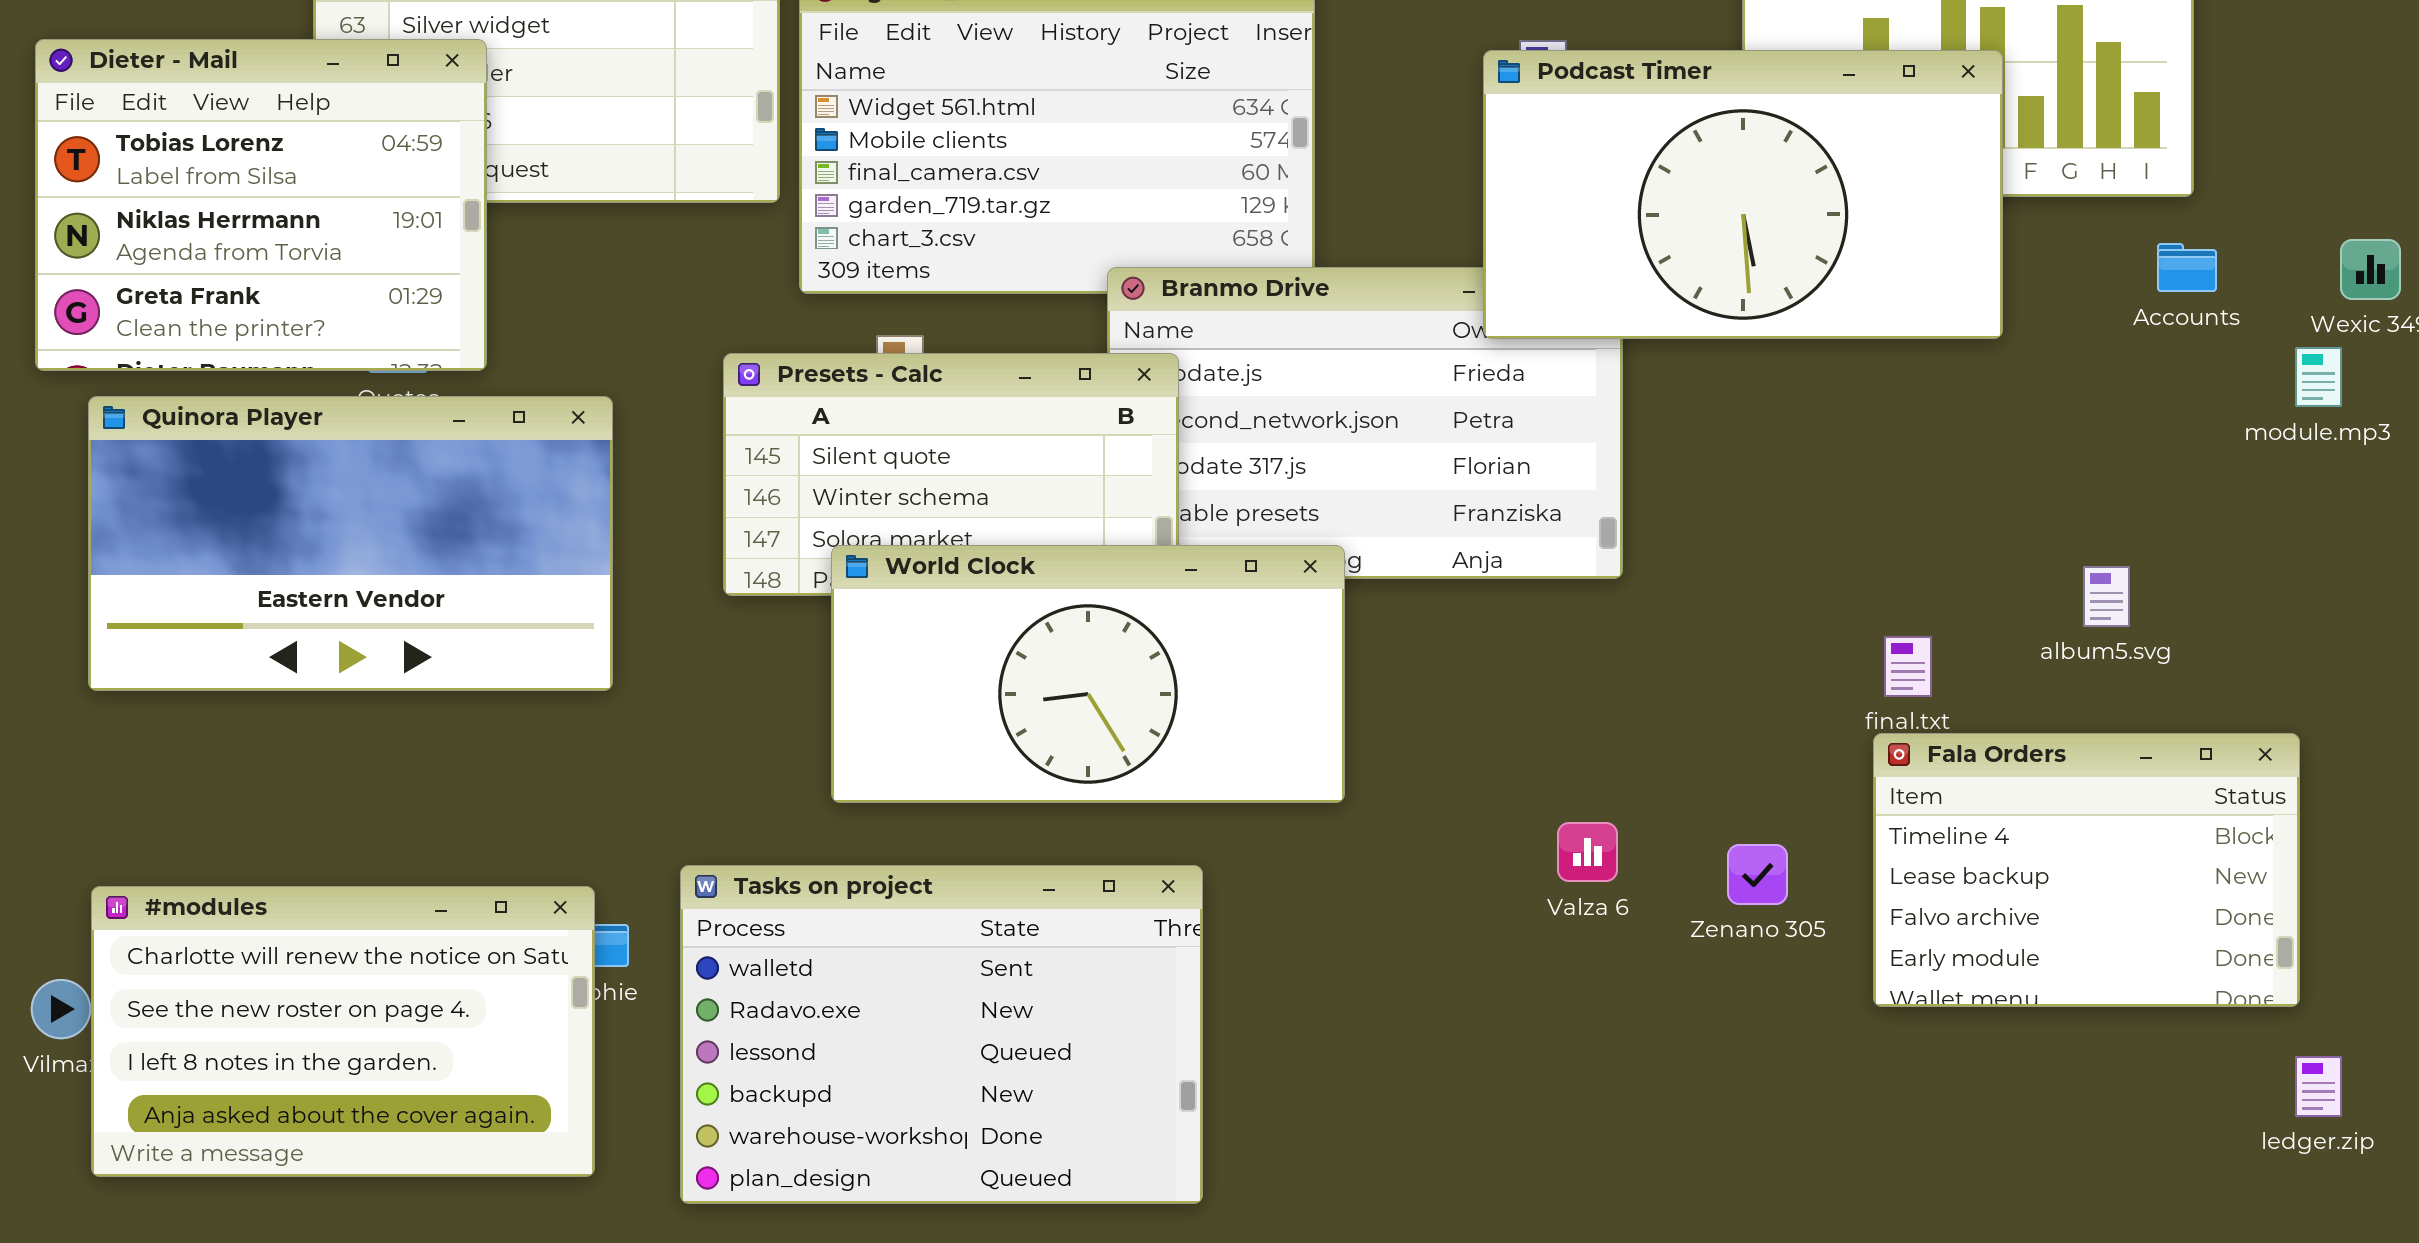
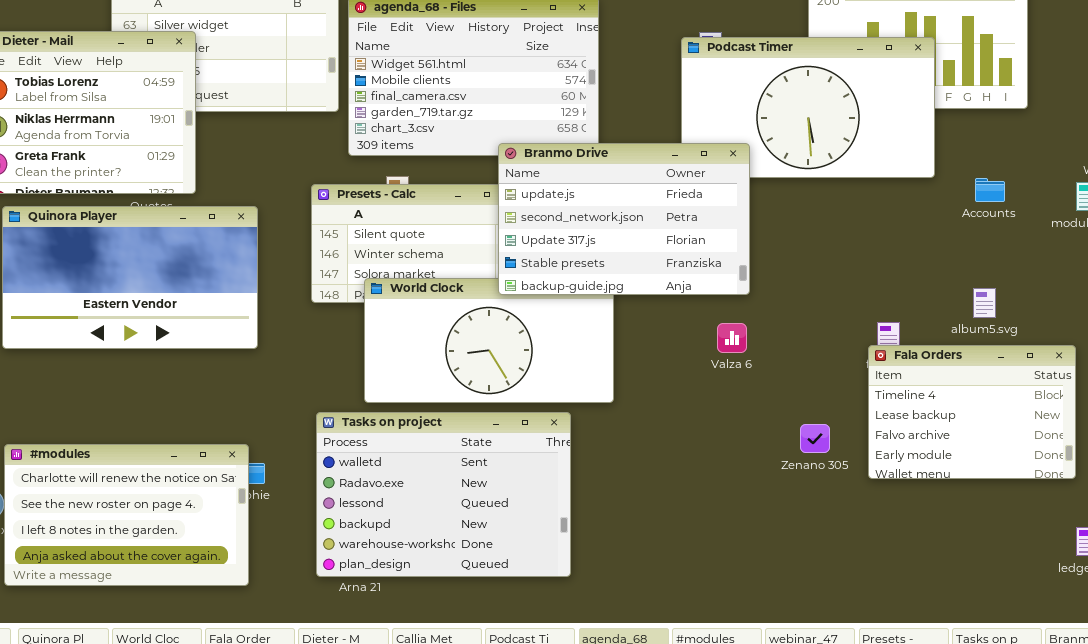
Accounts: [2157,243,2217,292] -> [975,178,1005,202], moved
Branmo Drive: [1107,267,1623,579] -> [498,143,750,295], raised
Fala Orders: [1873,733,2300,1007] -> [868,345,1076,479], moved
Valza 6: [1557,822,1618,882] -> [717,323,747,353], moved
Tasks on project: [680,865,1203,1204] -> [316,412,571,577], moved

